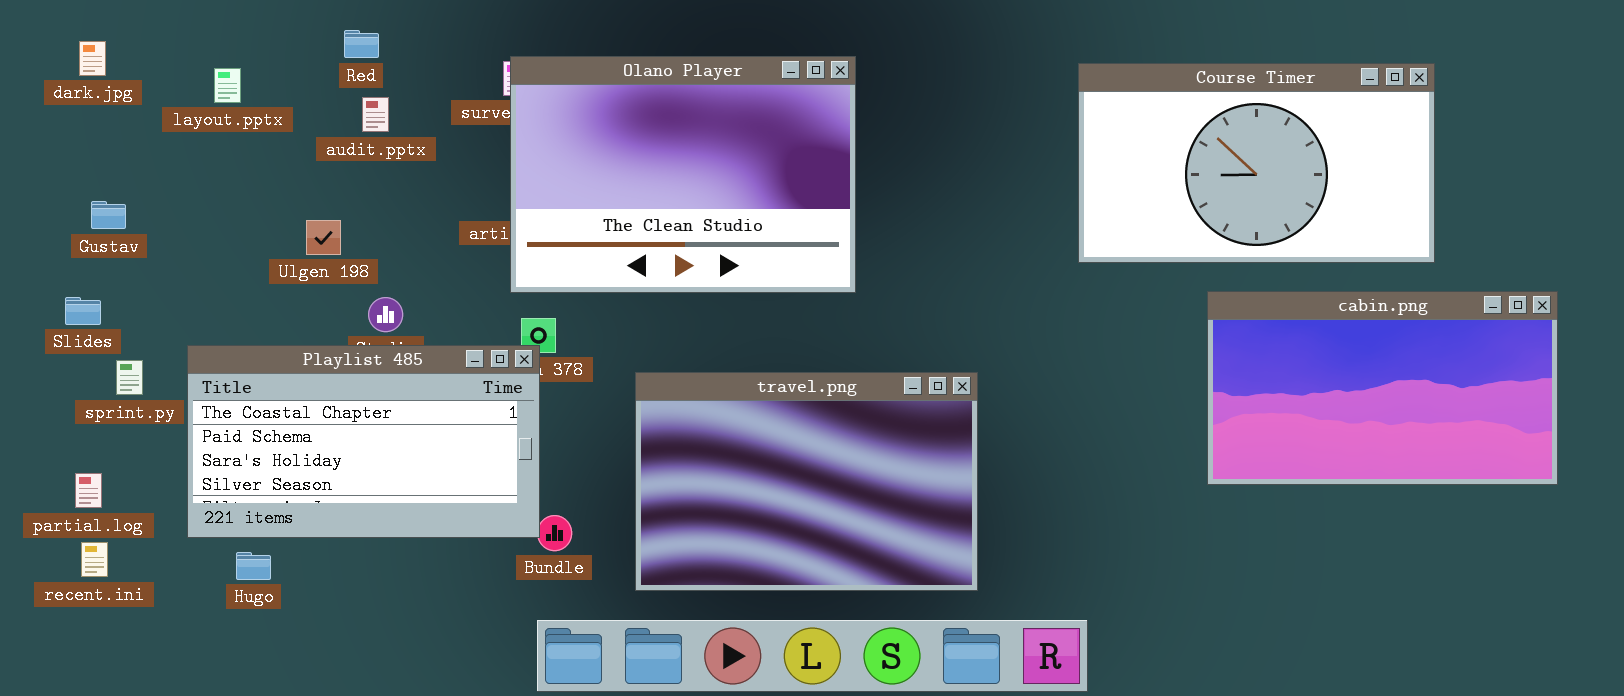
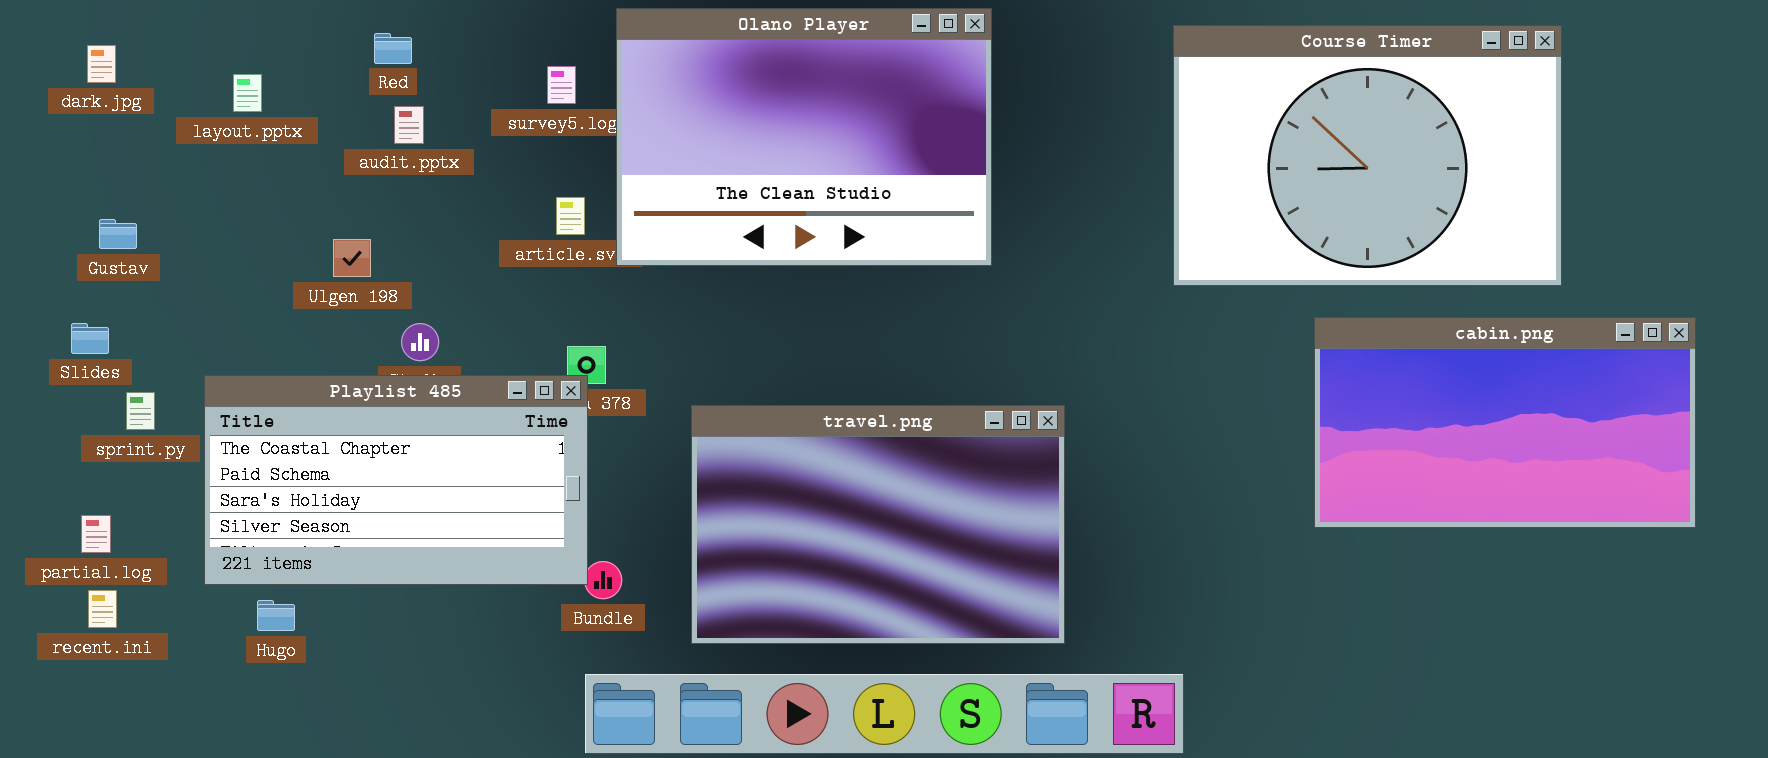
Olano Player: [510,56,856,293] -> [616,8,992,266], moved
Course Timer: [1078,63,1435,263] -> [1173,25,1562,286], resized

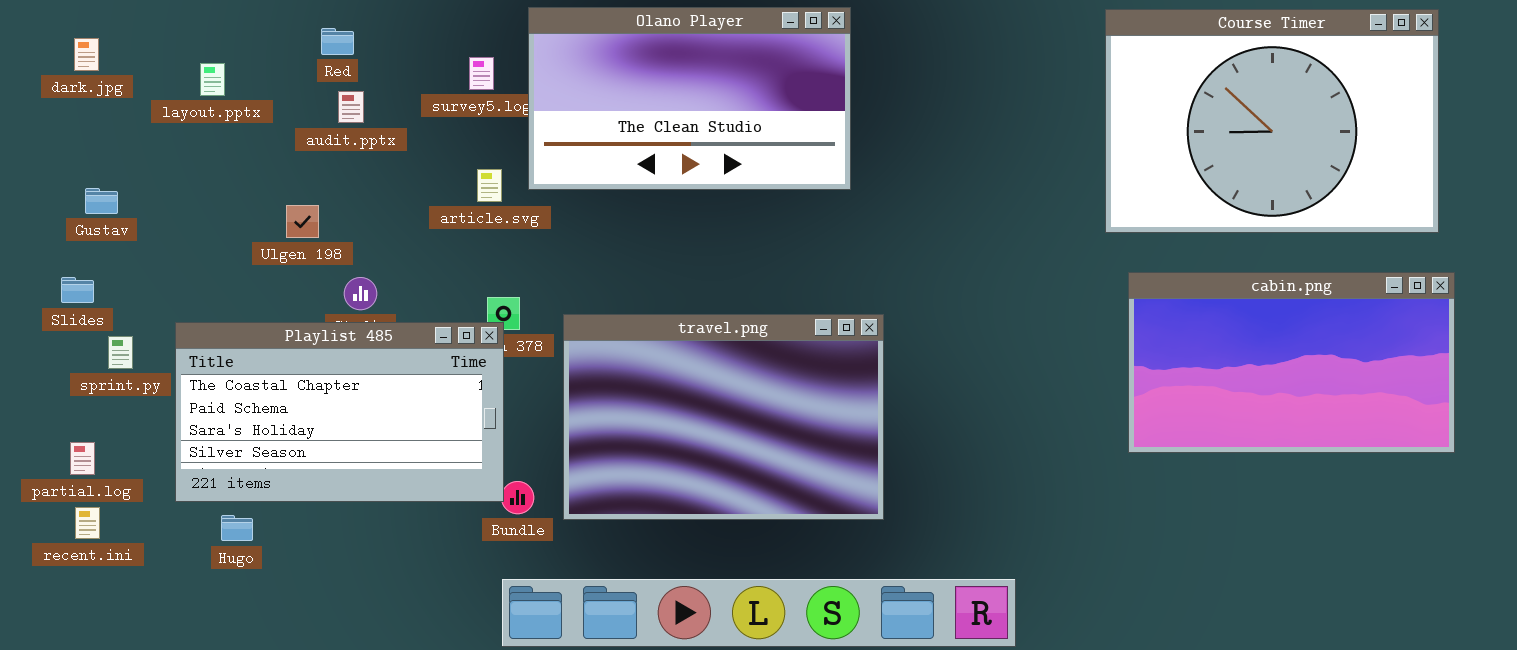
Olano Player: [616,8,992,266] -> [528,7,851,190], resized
Course Timer: [1173,25,1562,286] -> [1105,9,1439,233], moved
travel.png: [691,405,1065,644] -> [563,314,884,520], moved

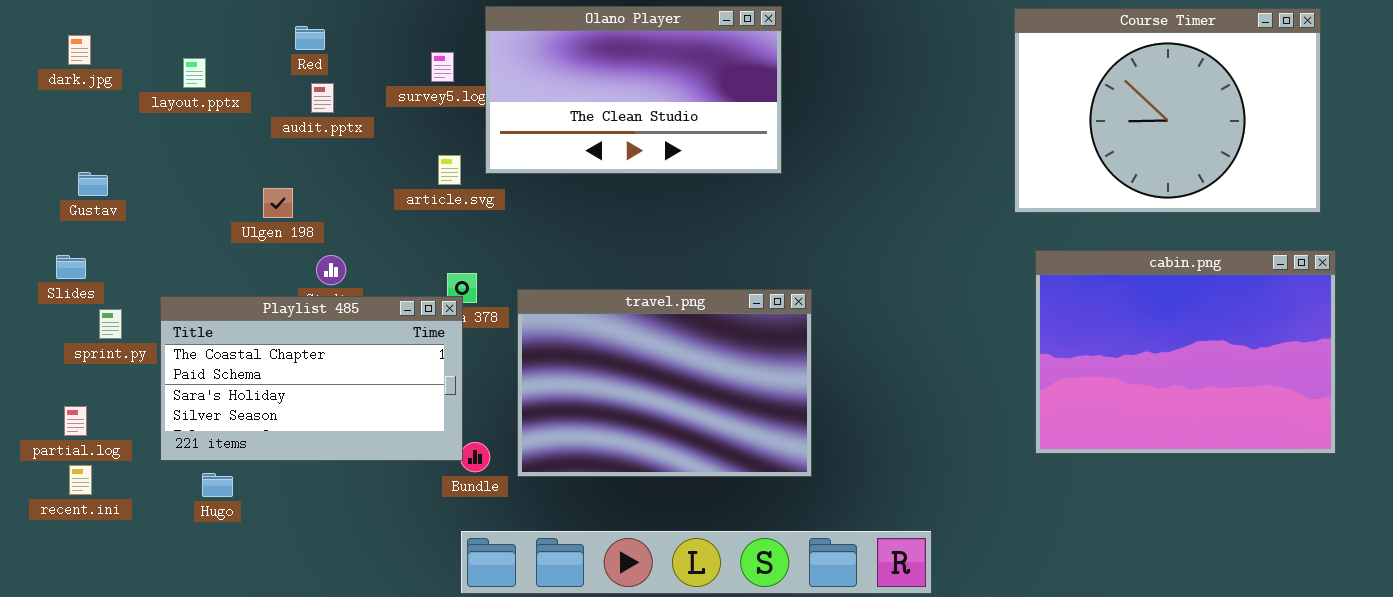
cabin.png: [1128,272,1455,453] -> [1035,250,1336,454], resized

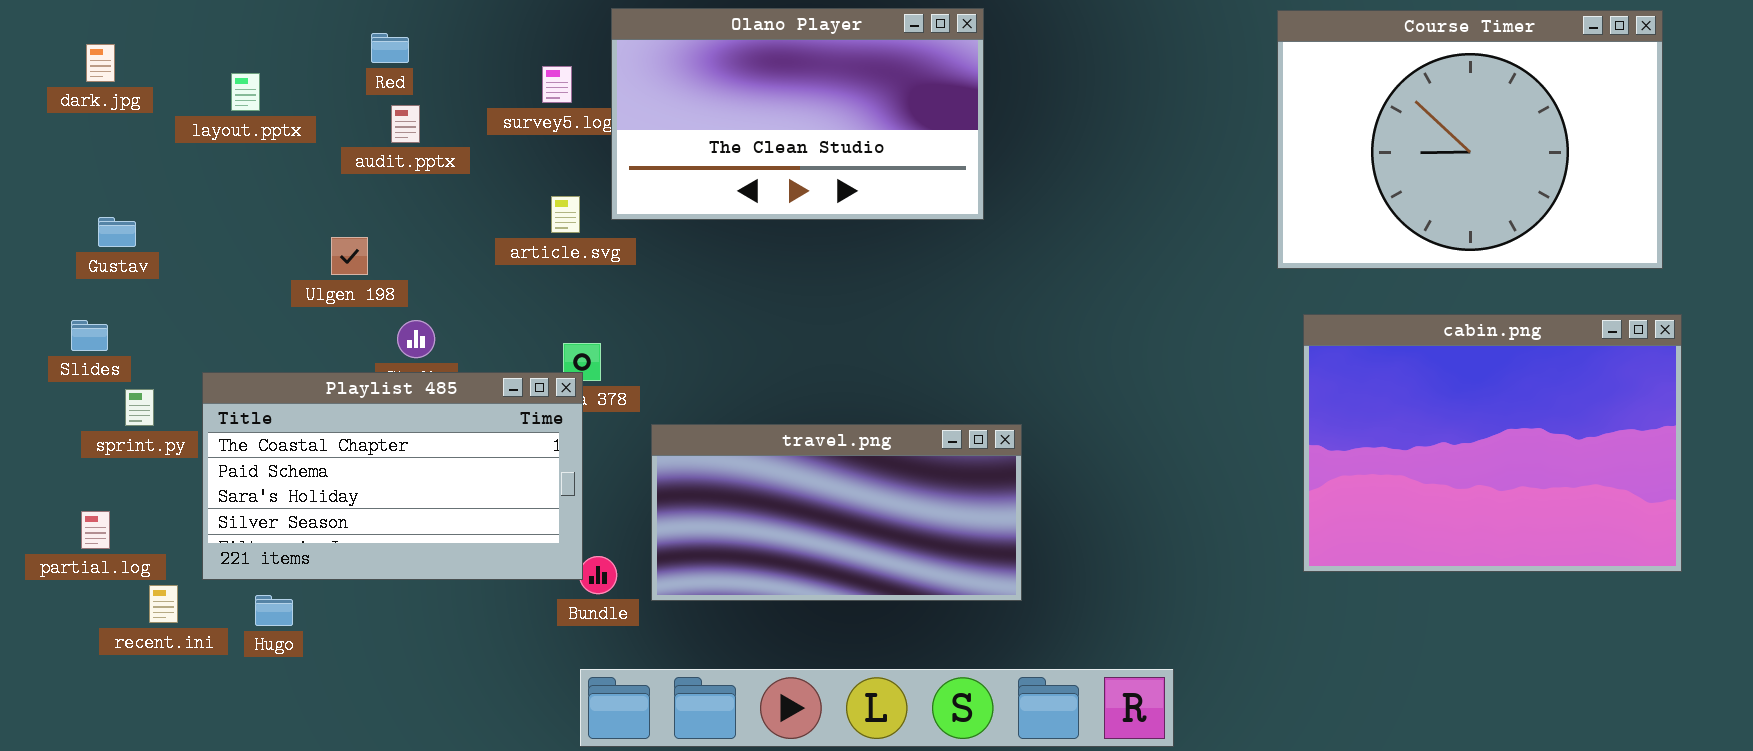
travel.png: [517,289,812,477] -> [651,424,1022,601], resized
recent.ini: [69,465,92,495] -> [149,585,178,623], moved

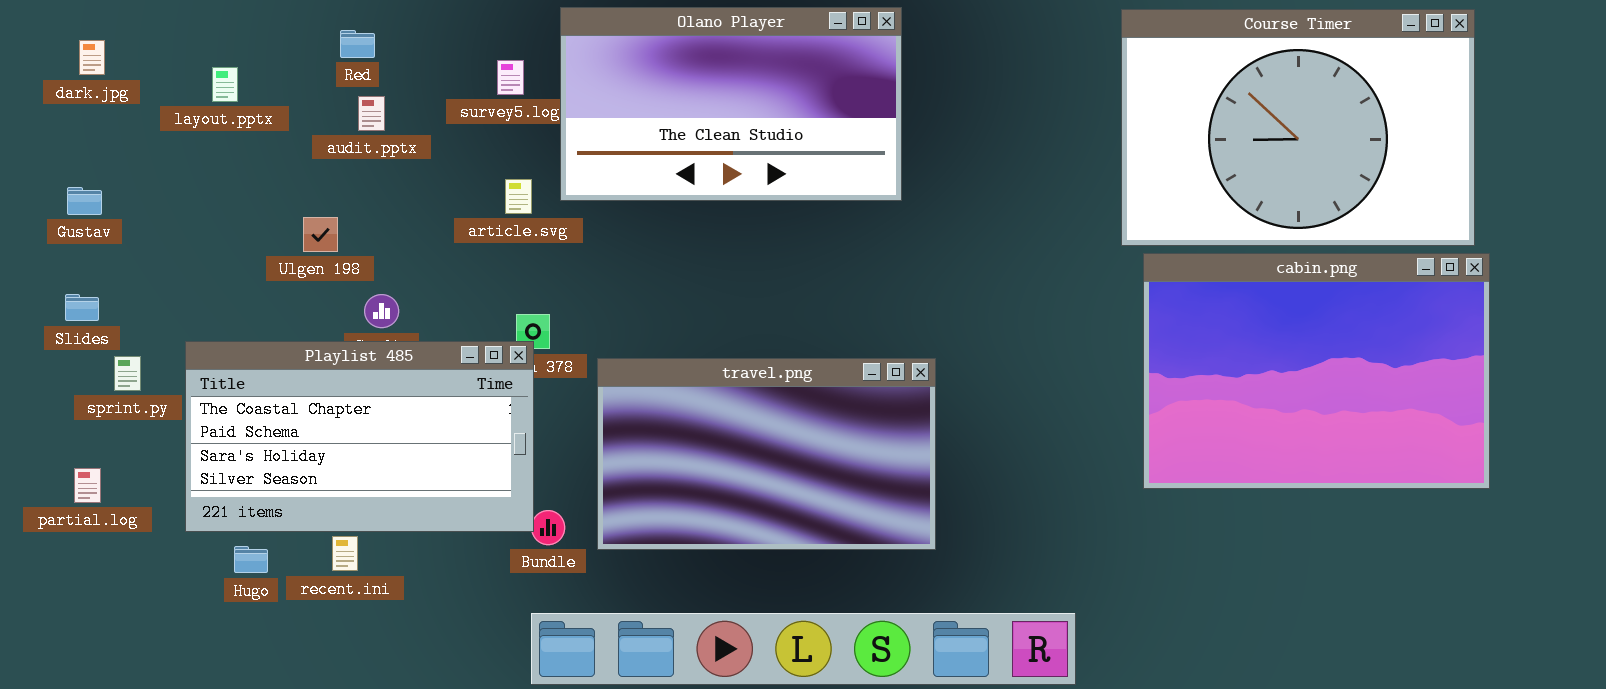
Course Timer: [1277,10,1663,269] -> [1121,9,1475,246], moved
Gustav: [98,217,136,247] -> [67,187,102,215], moved
cabin.png: [1303,314,1682,572] -> [1143,253,1490,489], moved
travel.png: [651,424,1022,601] -> [597,358,936,550], resized
recent.ini: [149,585,178,623] -> [332,536,358,571], moved

